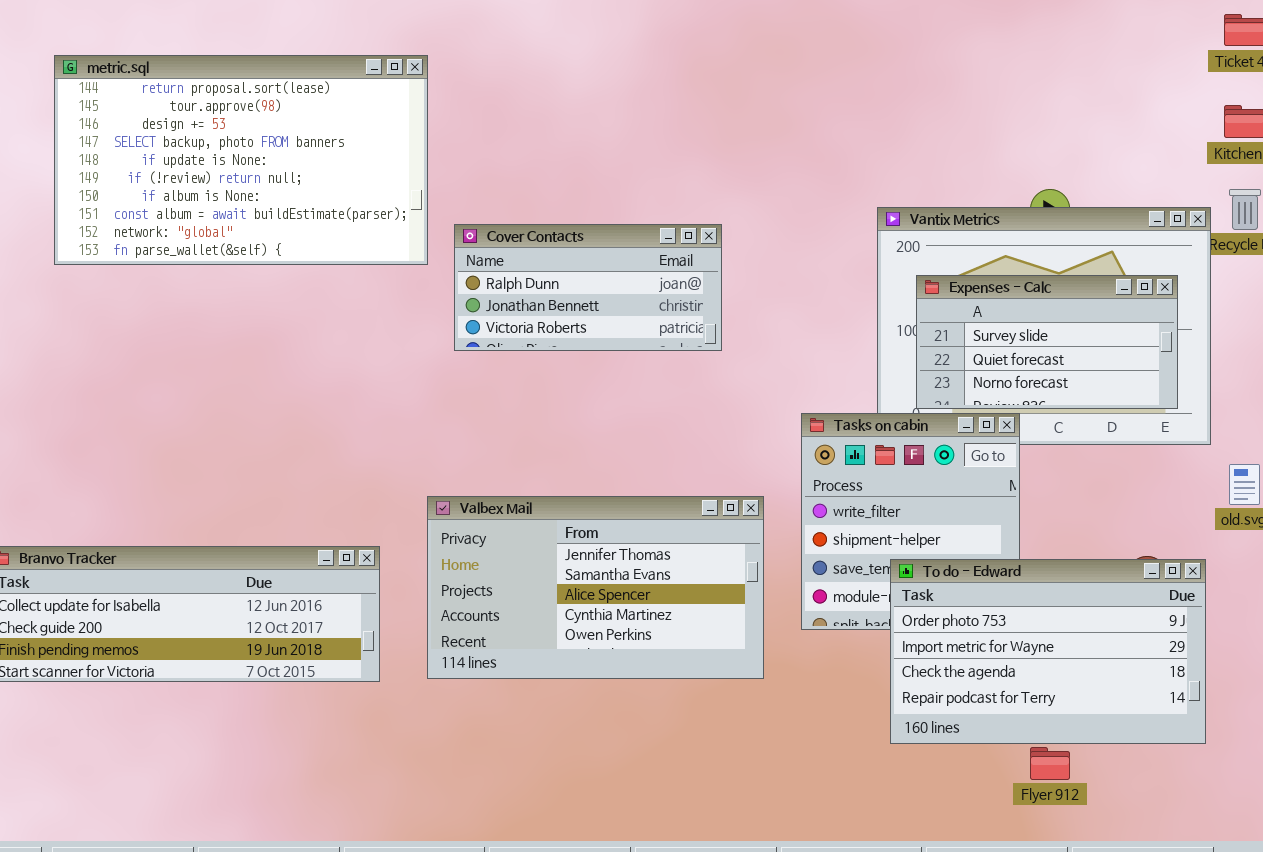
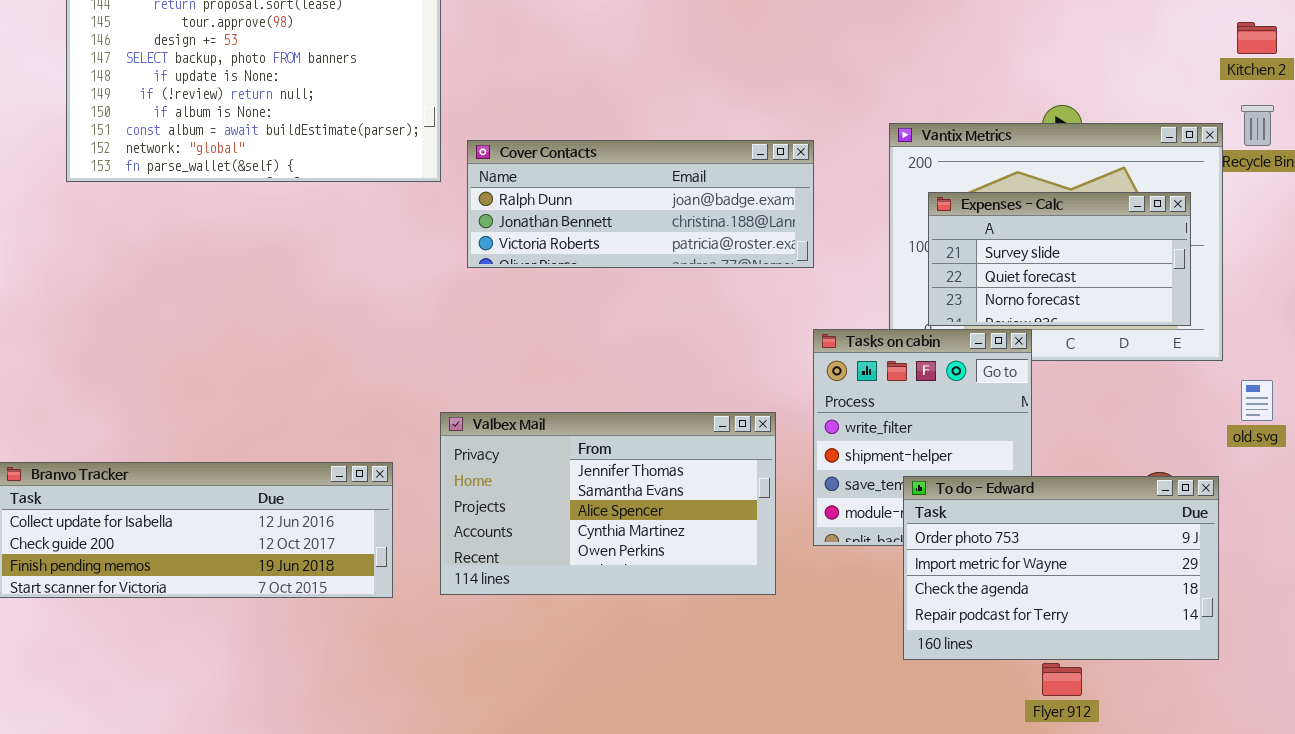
Cover Contacts: [454,224,722,351] -> [467,140,814,268], resized

